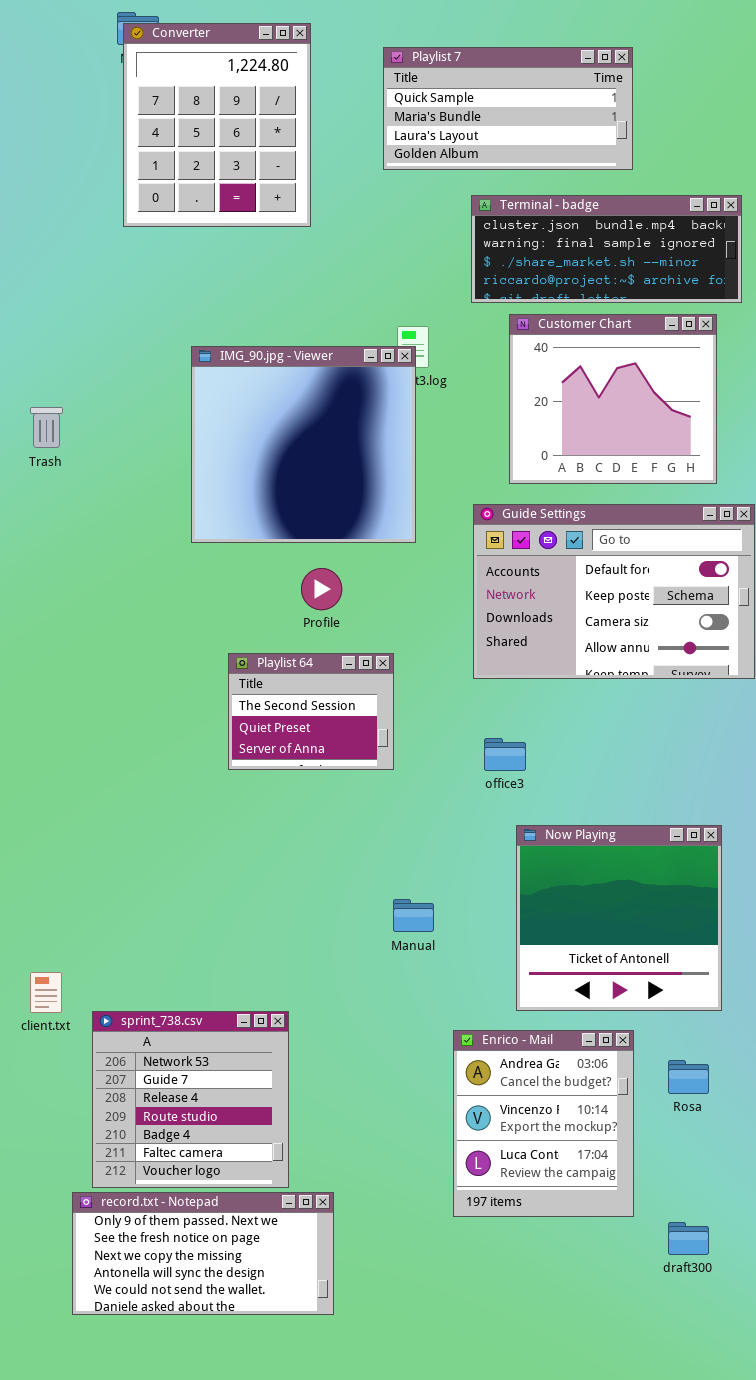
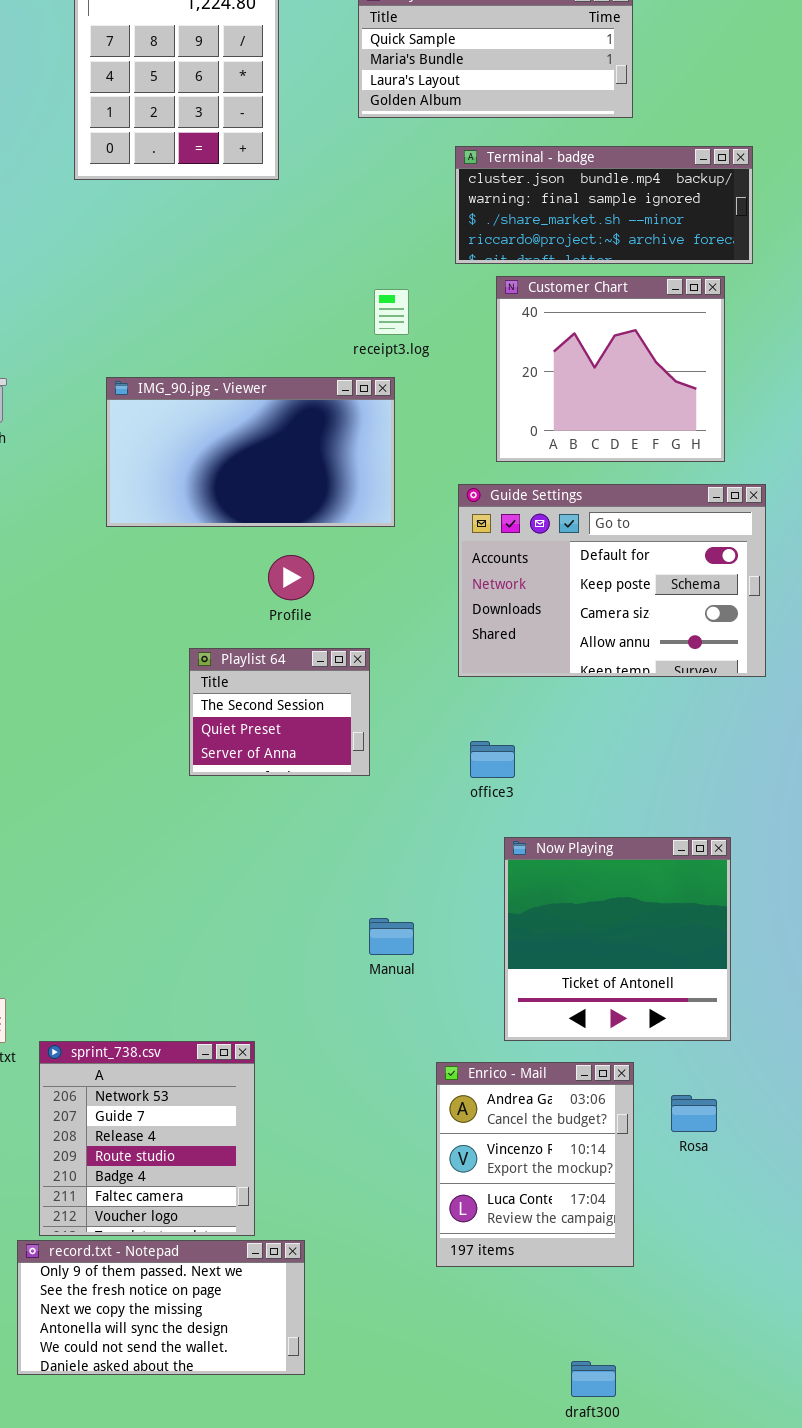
IMG_90.jpg - Viewer: [191,346,416,543] -> [106,377,395,527], resized
draft300: [668,1222,709,1255] -> [571,1361,616,1397], moved

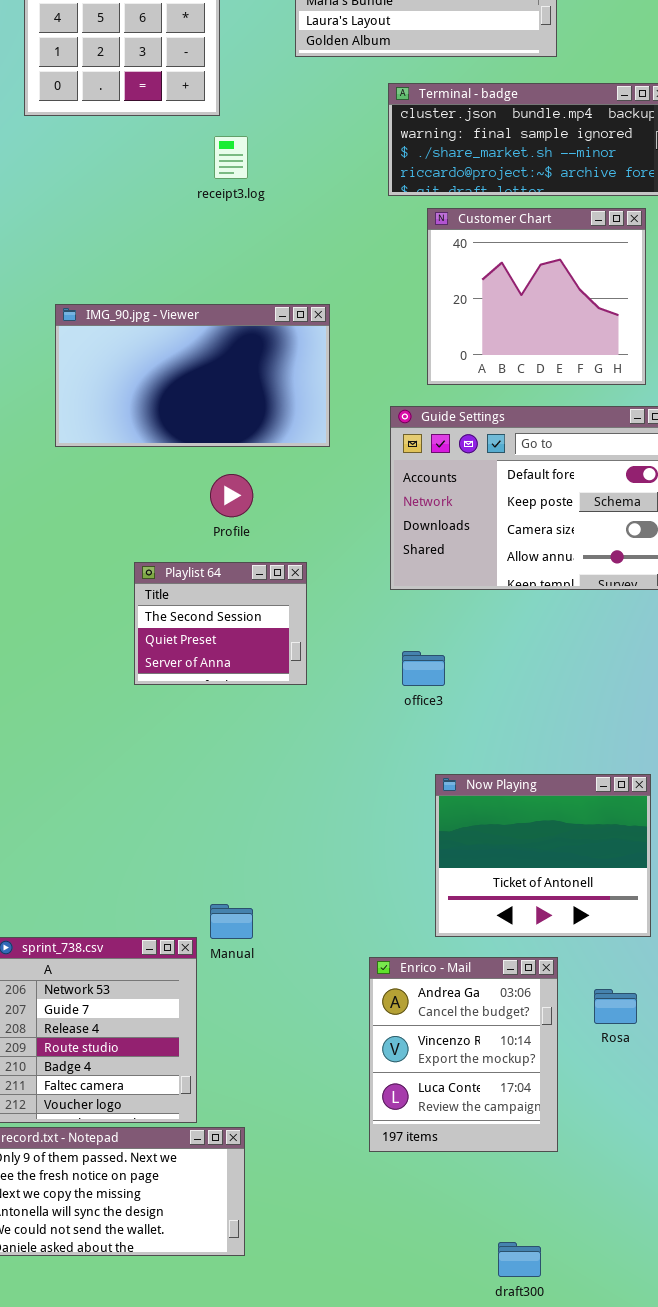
receipt3.log: [374,289,409,335] -> [214,136,248,179], moved
Now Playing: [504,837,731,1041] -> [435,774,651,937], resized
Manual: [369,918,414,955] -> [210,904,253,939], moved

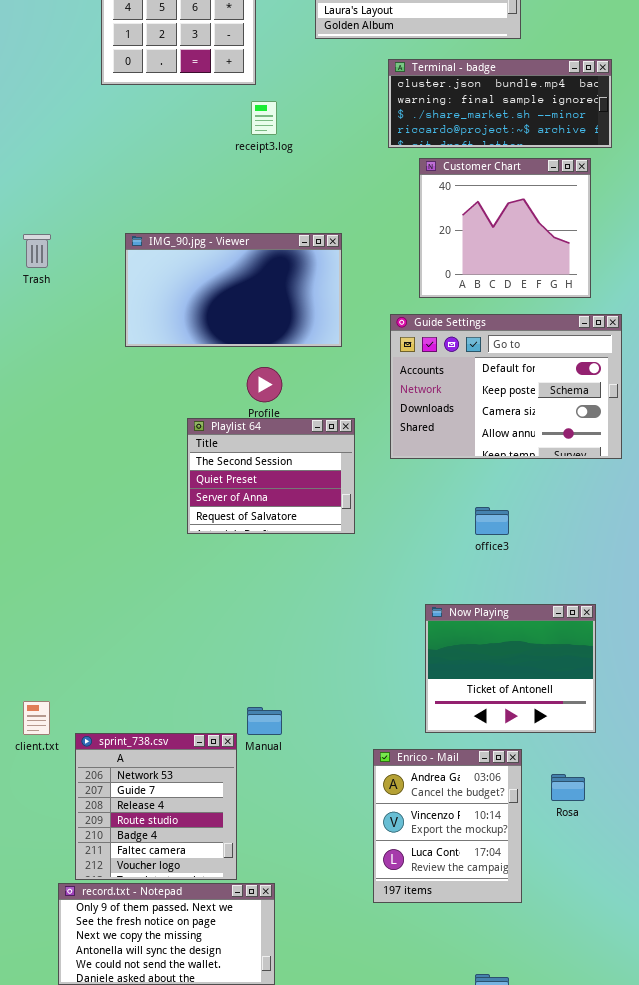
Playlist 64: [134,562,307,685] -> [187,418,355,534], resized
office3: [402,651,445,686] -> [475,507,509,535], moved

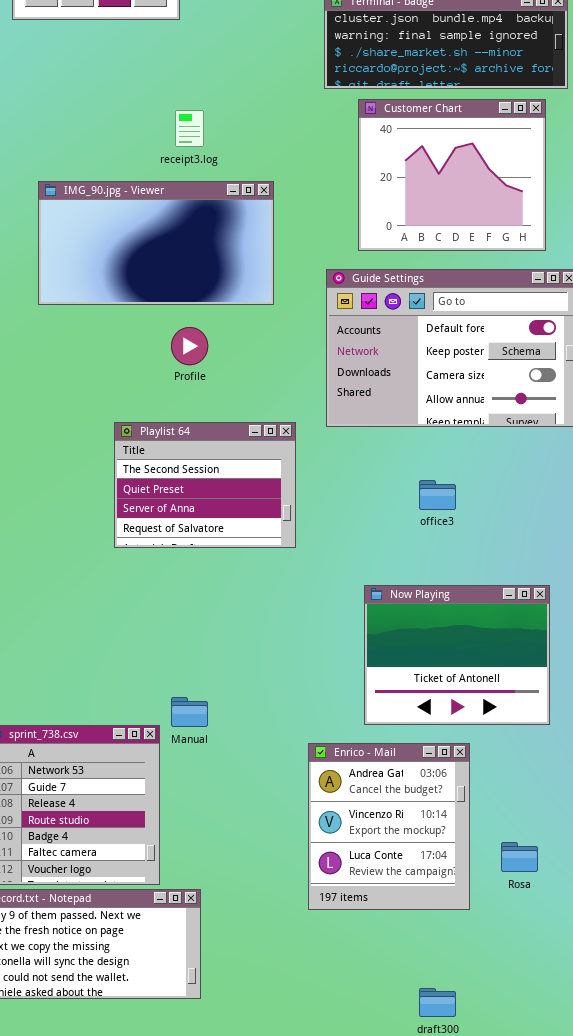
receipt3.log: [251,101,277,135] -> [175,110,204,147], moved
Playlist 64: [187,418,355,534] -> [114,422,296,548], moved
Rosa: [551,774,585,801] -> [501,842,538,872], moved

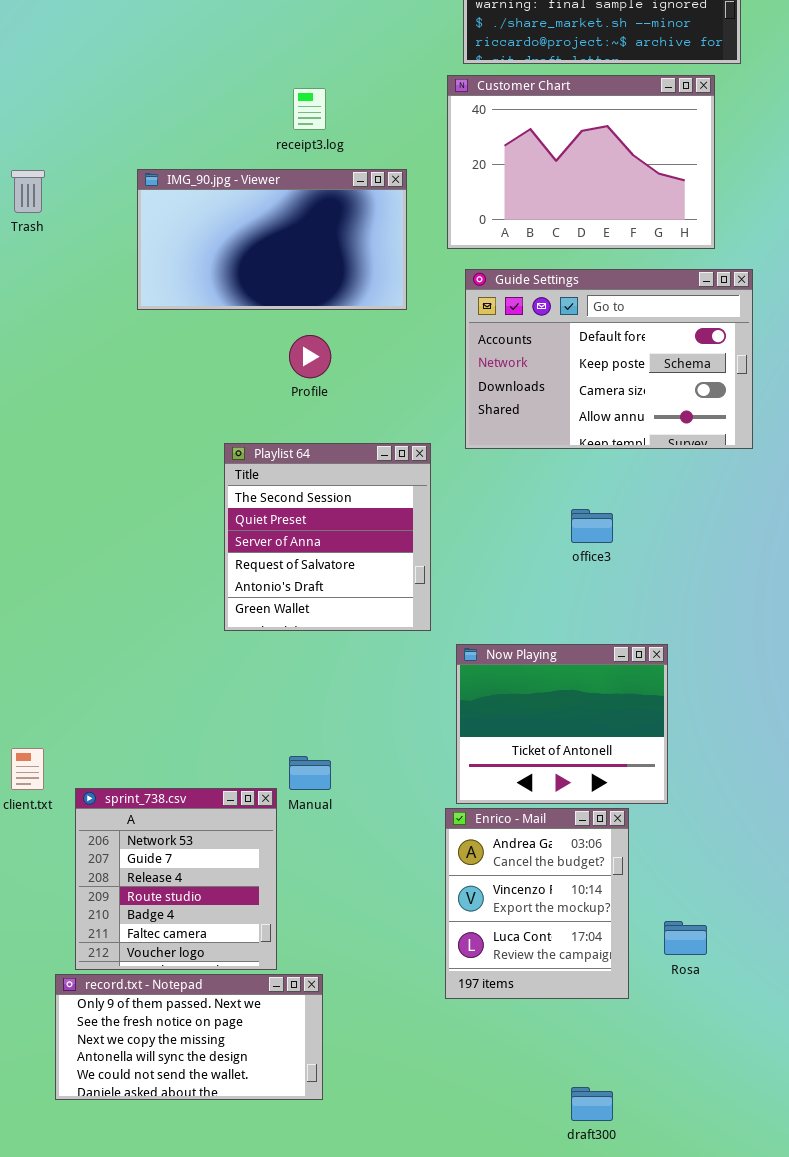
Customer Chart: [358,99,546,251] -> [447,75,715,249], resized
Playlist 64: [114,422,296,548] -> [224,443,431,631], resized
Now Playing: [364,585,550,725] -> [456,644,668,804], moved

